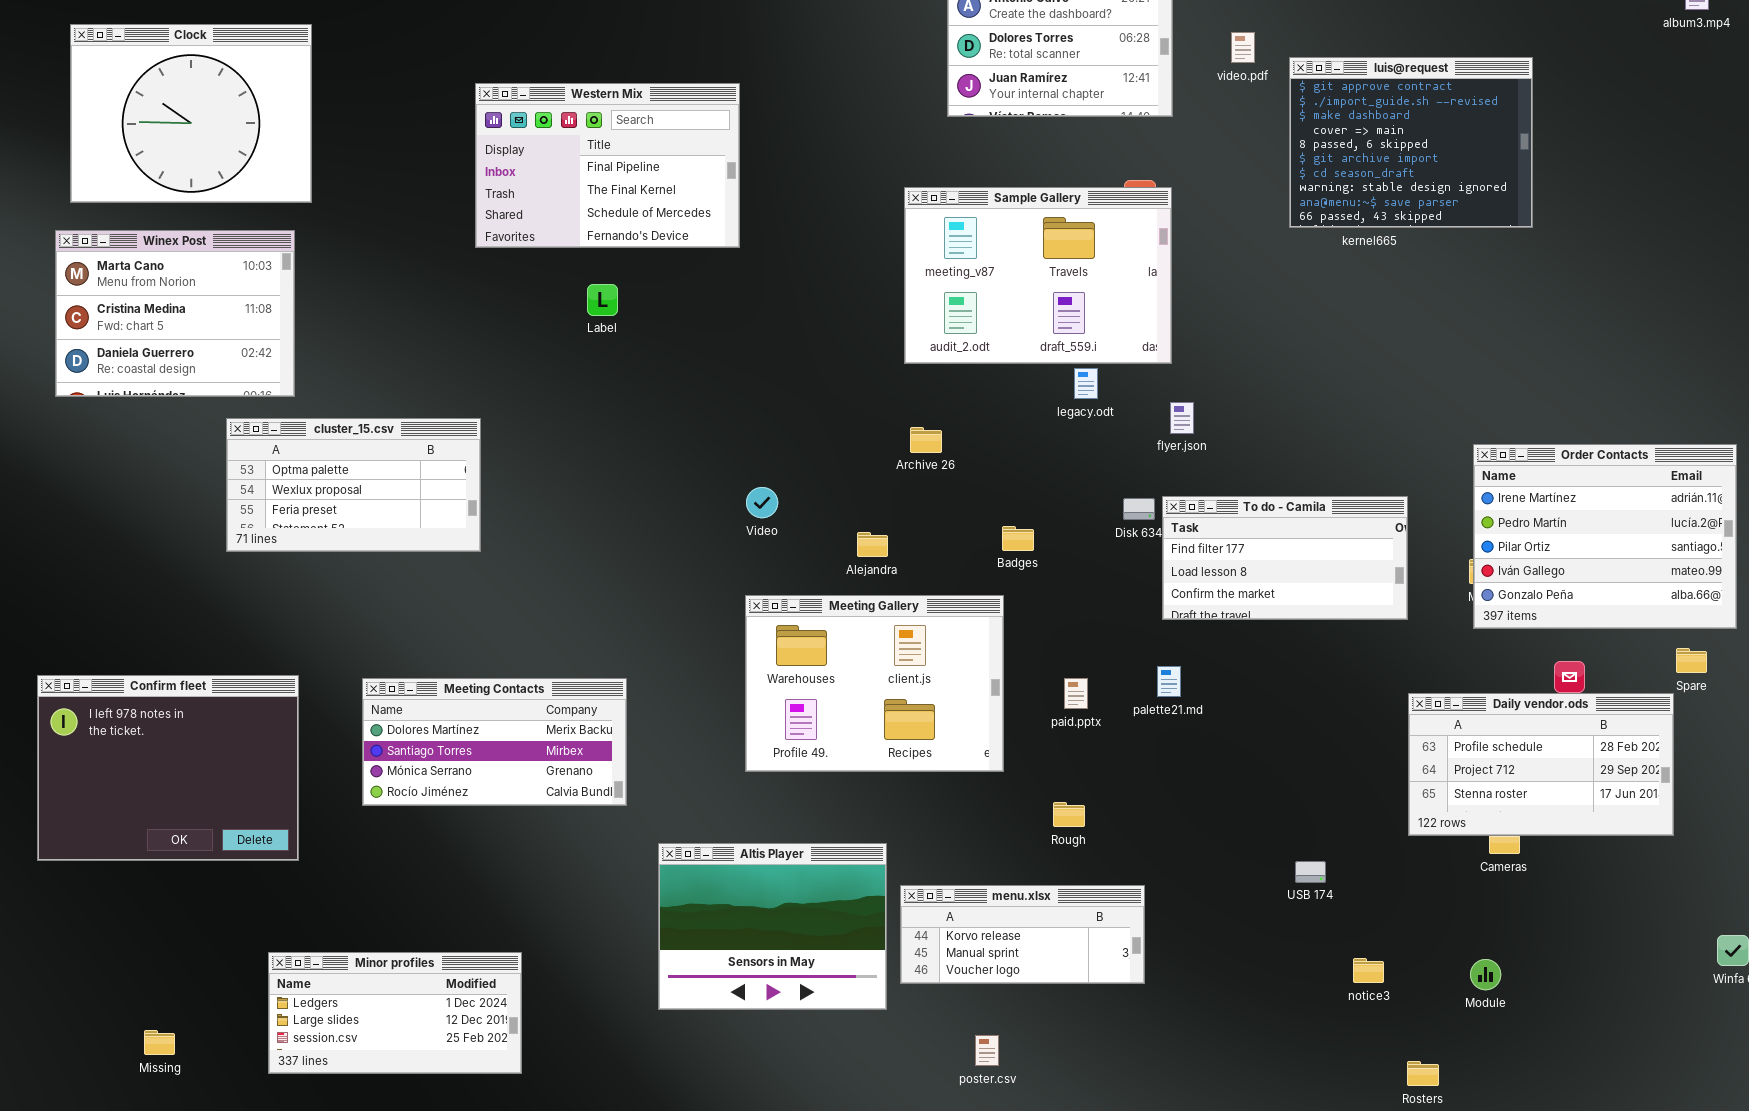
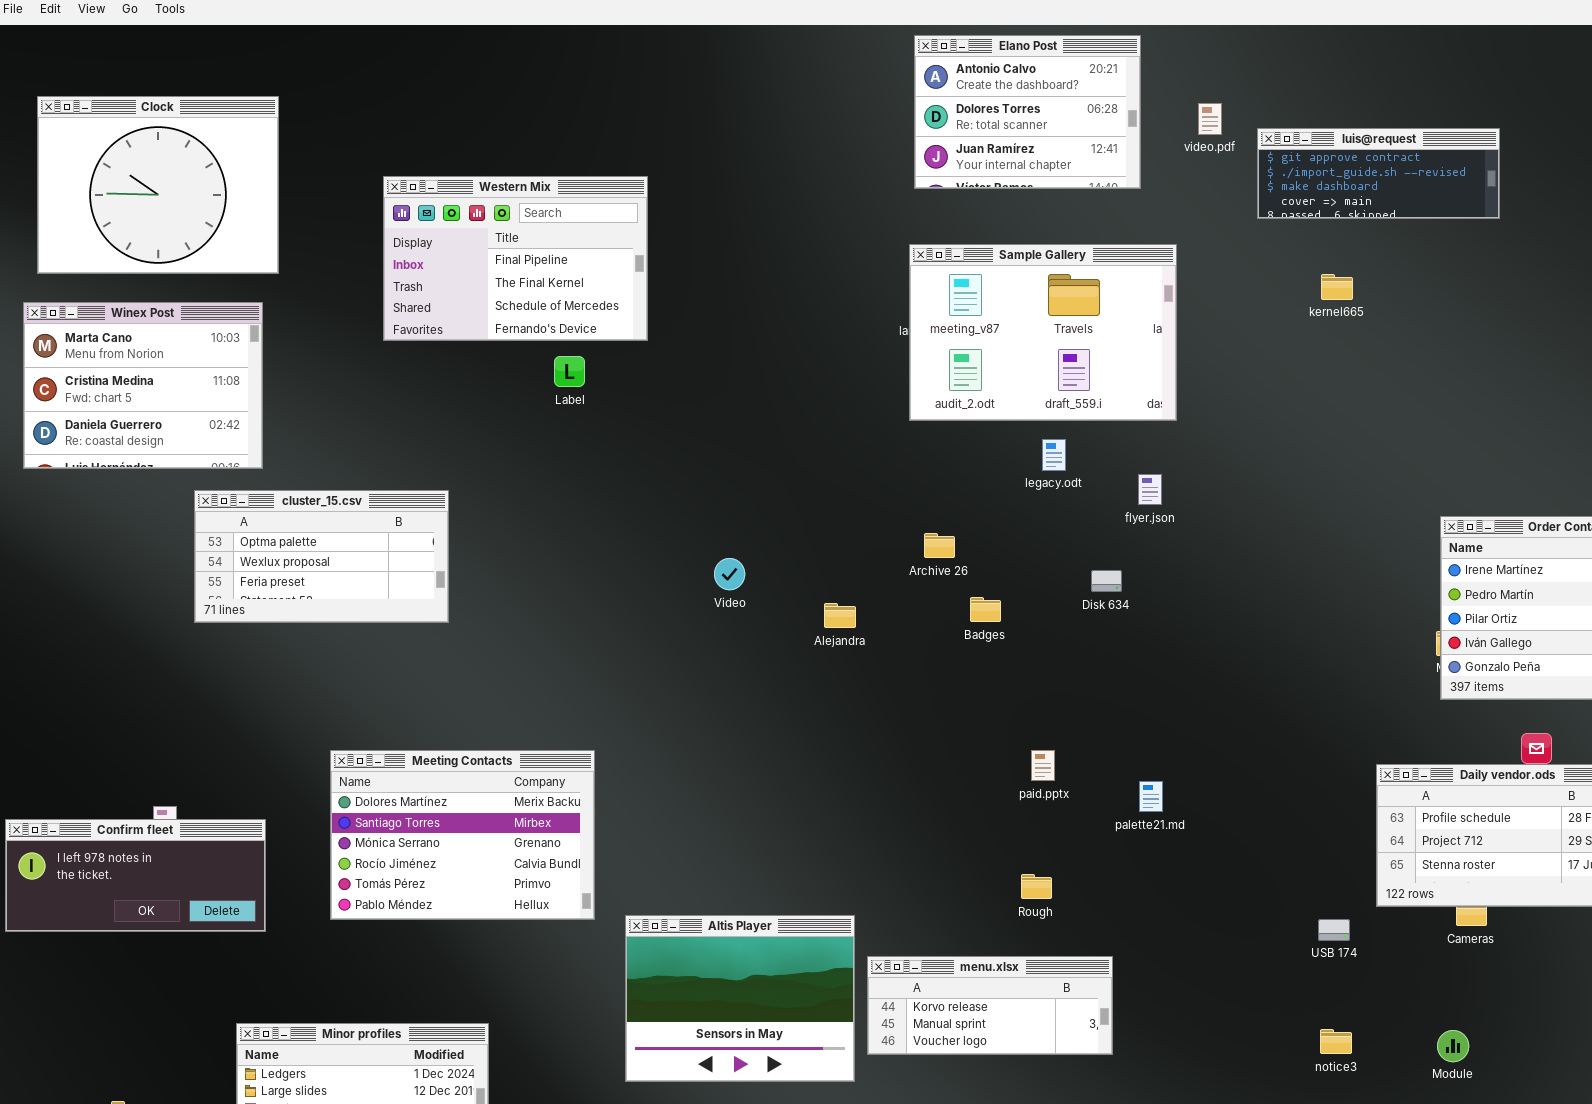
luis@request: [1289,57,1533,228] -> [1257,128,1500,219], resized
Western Mix: [475,83,740,248] -> [383,176,648,341], moved
Sample Gallery: [904,187,1172,364] -> [909,244,1177,421], moved
Archive 26: [910,427,942,453] -> [924,533,955,558], moved
To do - Camila: [1162,496,1408,620] -> none, closed
Meeting Gallery: [745,595,1004,772] -> none, closed
palette21.md: [1157,666,1181,697] -> [1139,781,1163,812], moved
Confirm fleet: [37,675,299,861] -> [5,819,266,932], resized
Meeting Contacts: [362,678,627,806] -> [330,750,595,920], resized
USB 174: [1295,861,1326,883] -> [1318,919,1350,941], moved

